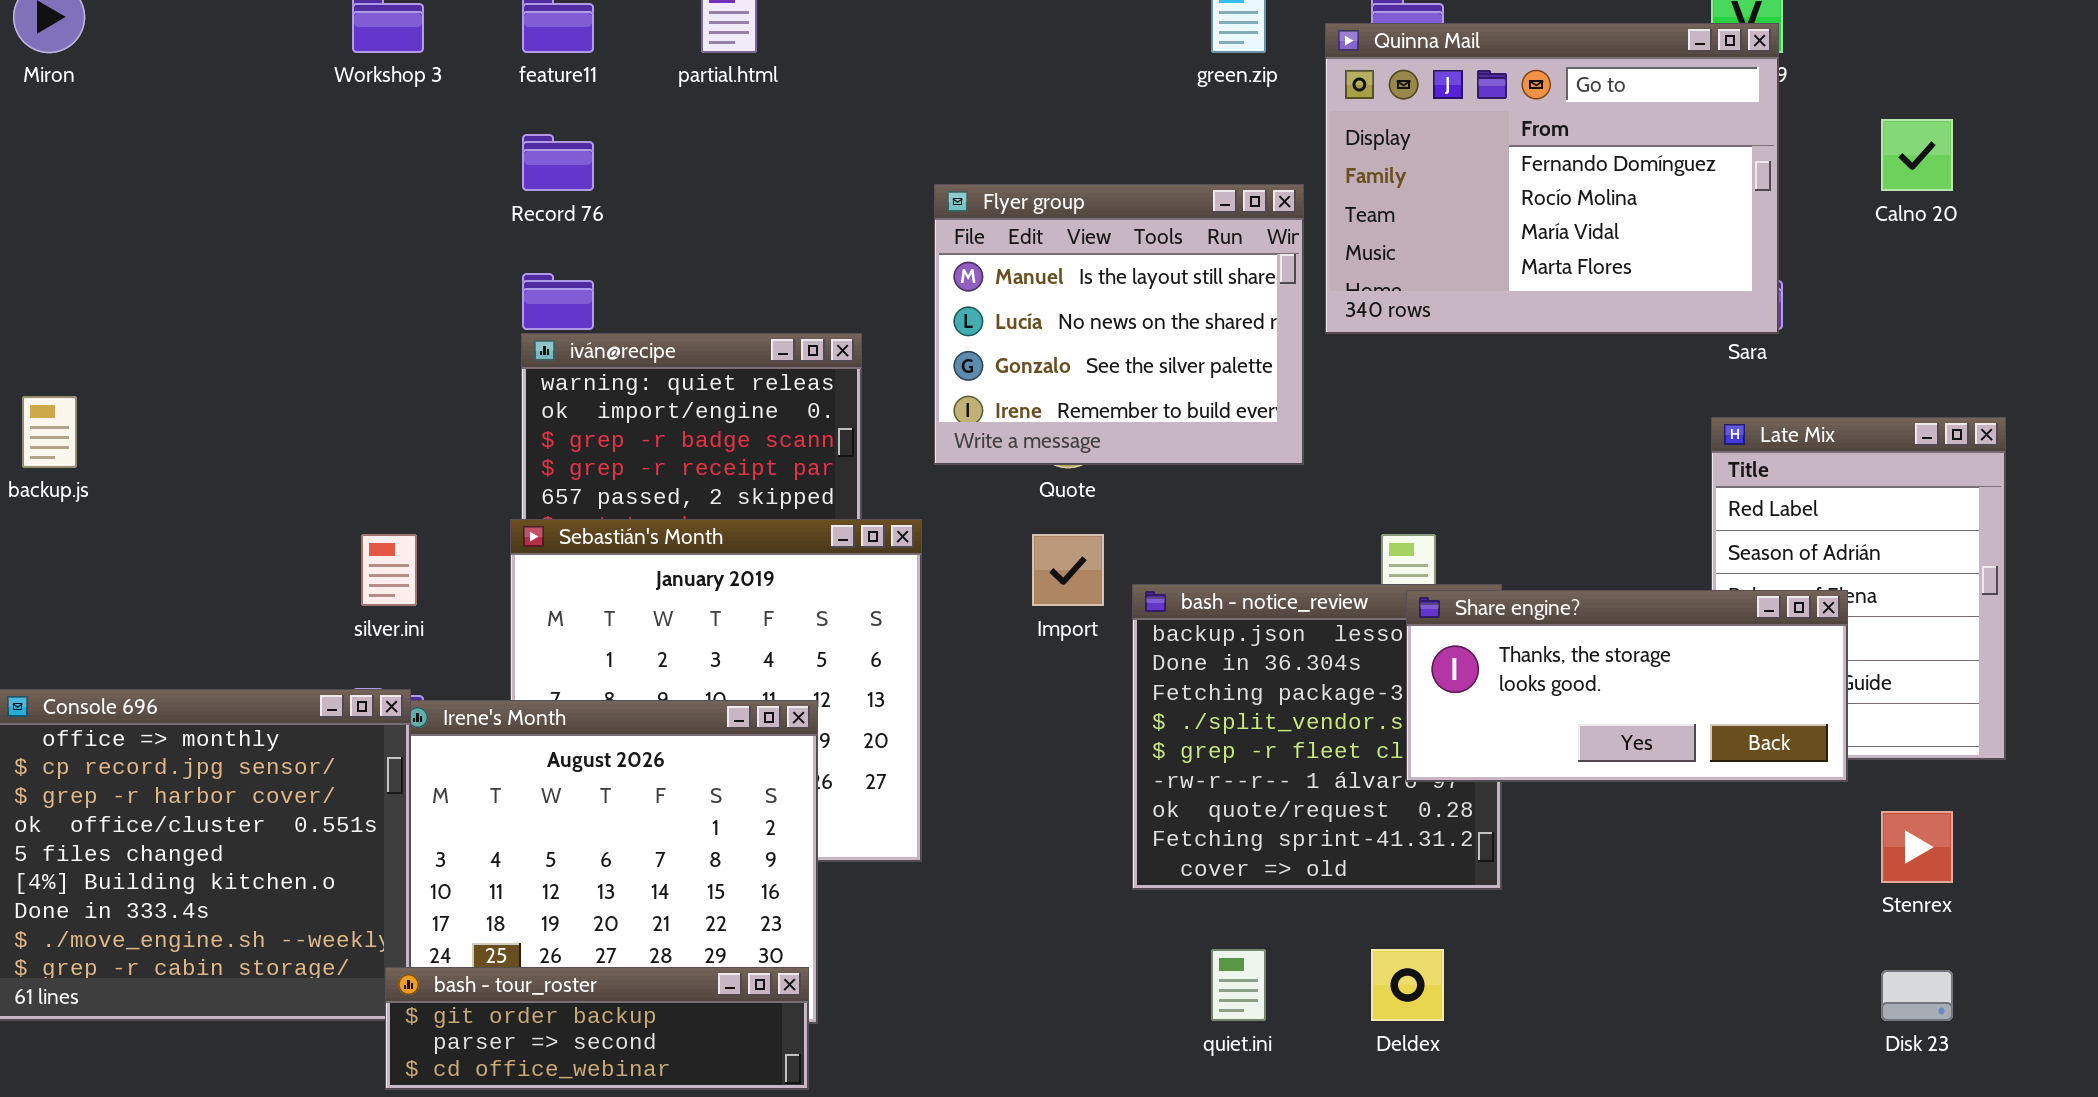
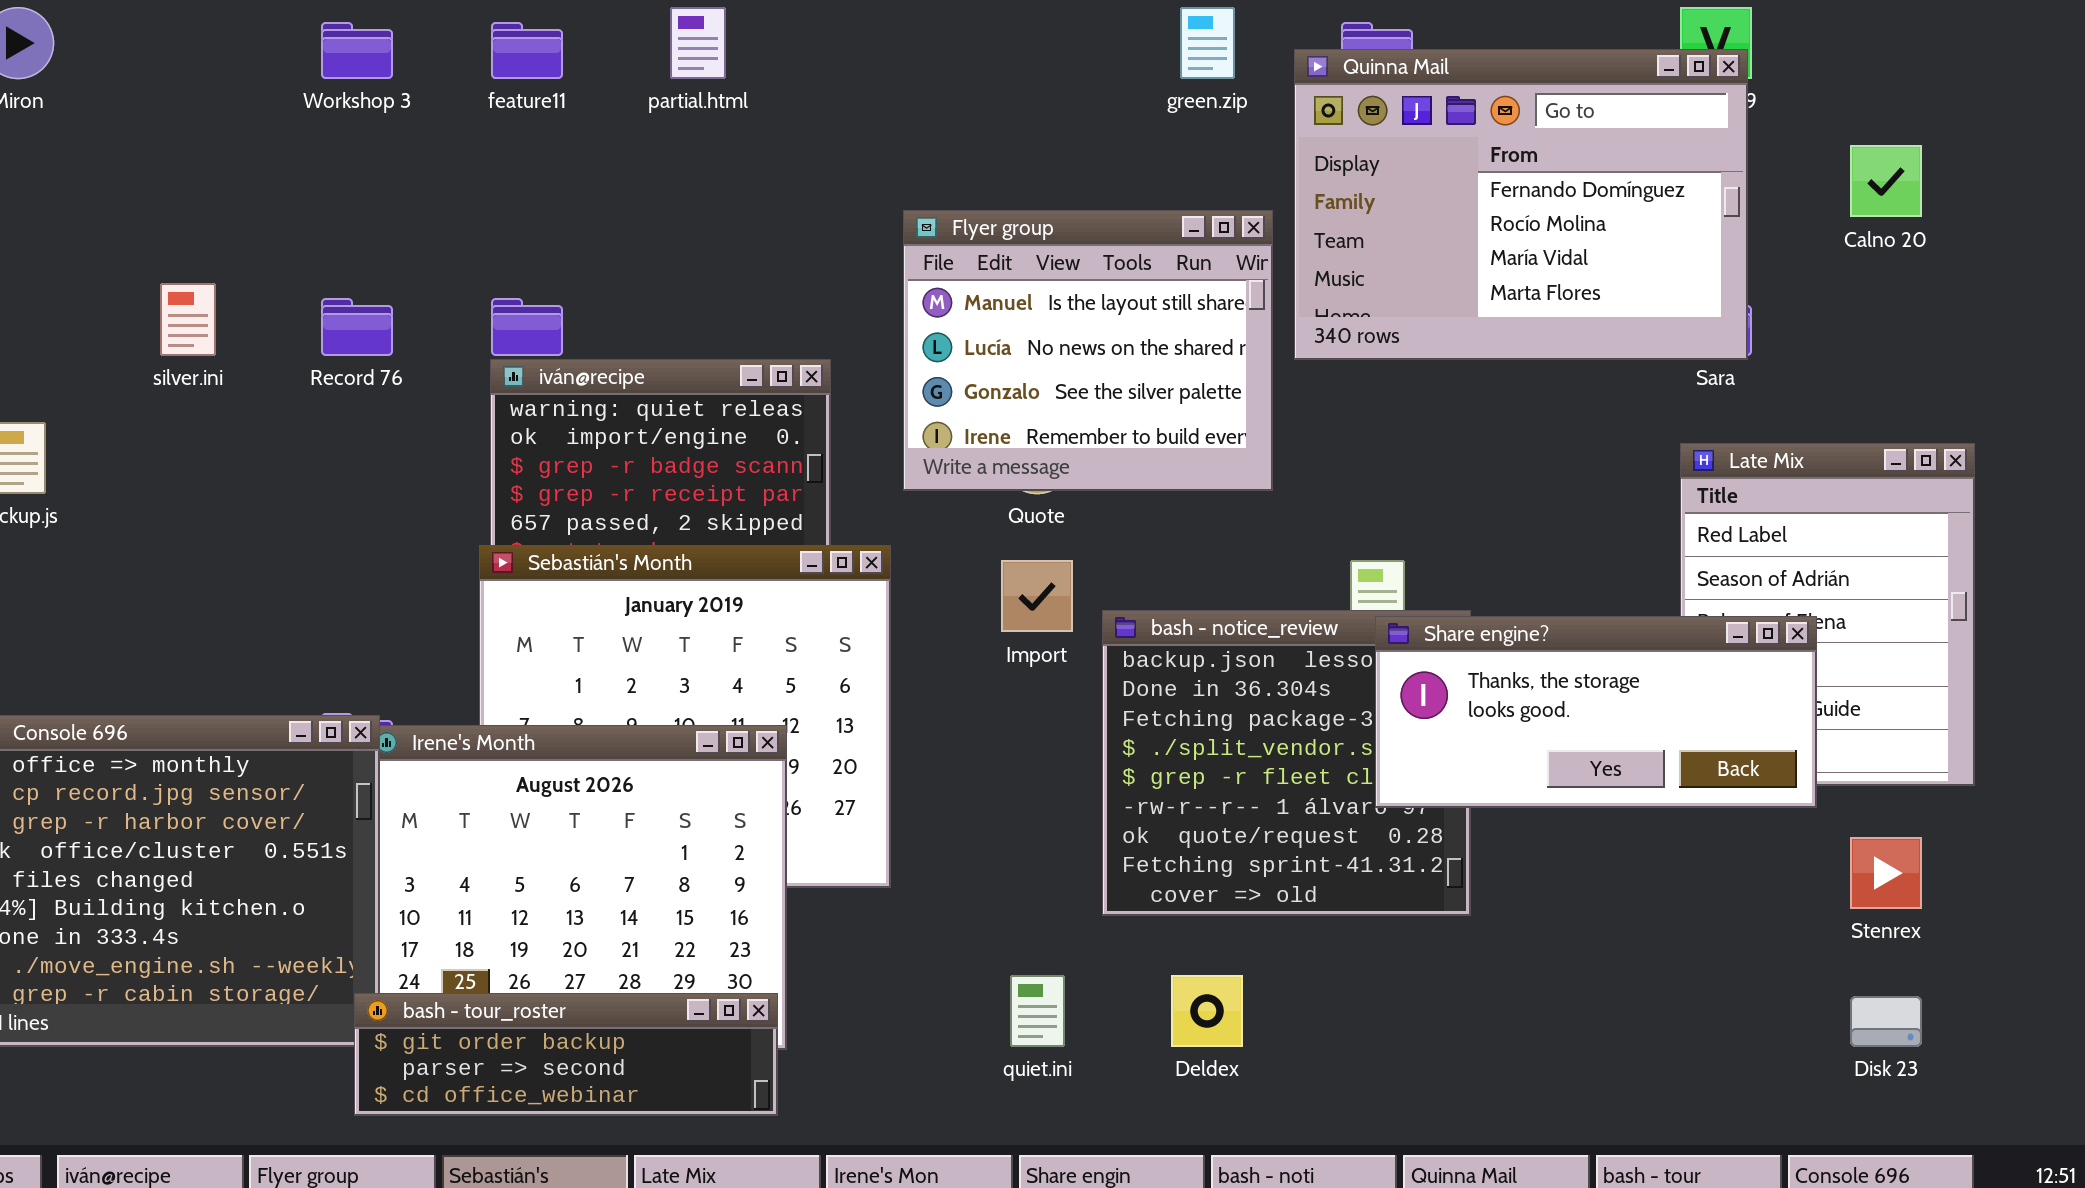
Record 76: [522,134,594,191] -> [321,298,393,356], moved
silver.ini: [361,534,417,606] -> [160,283,216,356], moved
quiet.ini: [1211,949,1266,1021] -> [1010,975,1065,1047], moved
Deldex: [1371,949,1444,1021] -> [1171,975,1243,1047], moved

